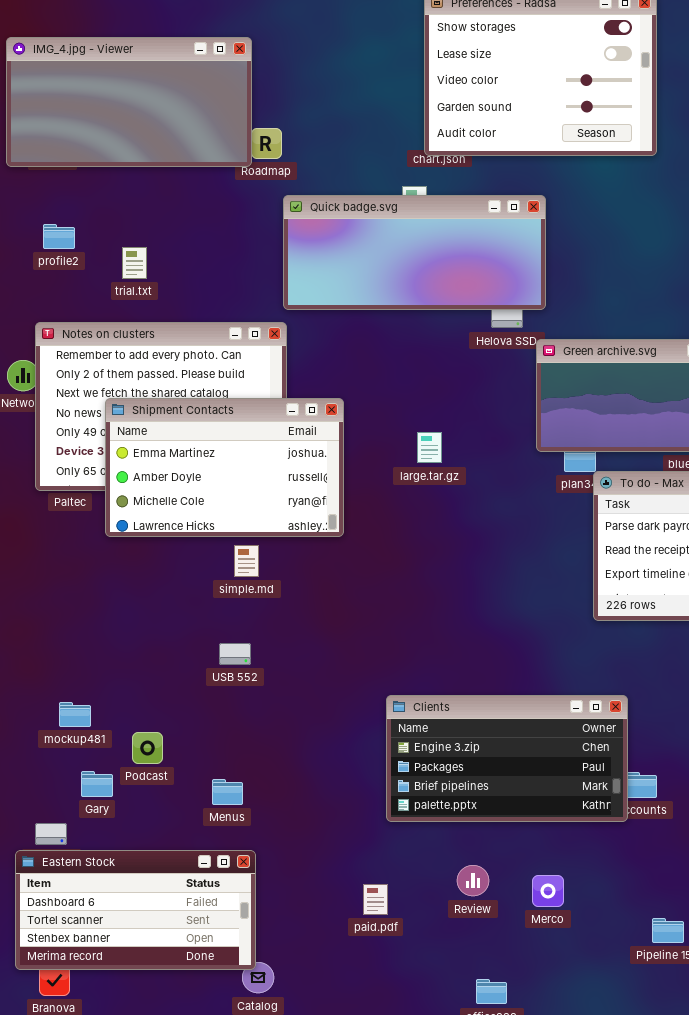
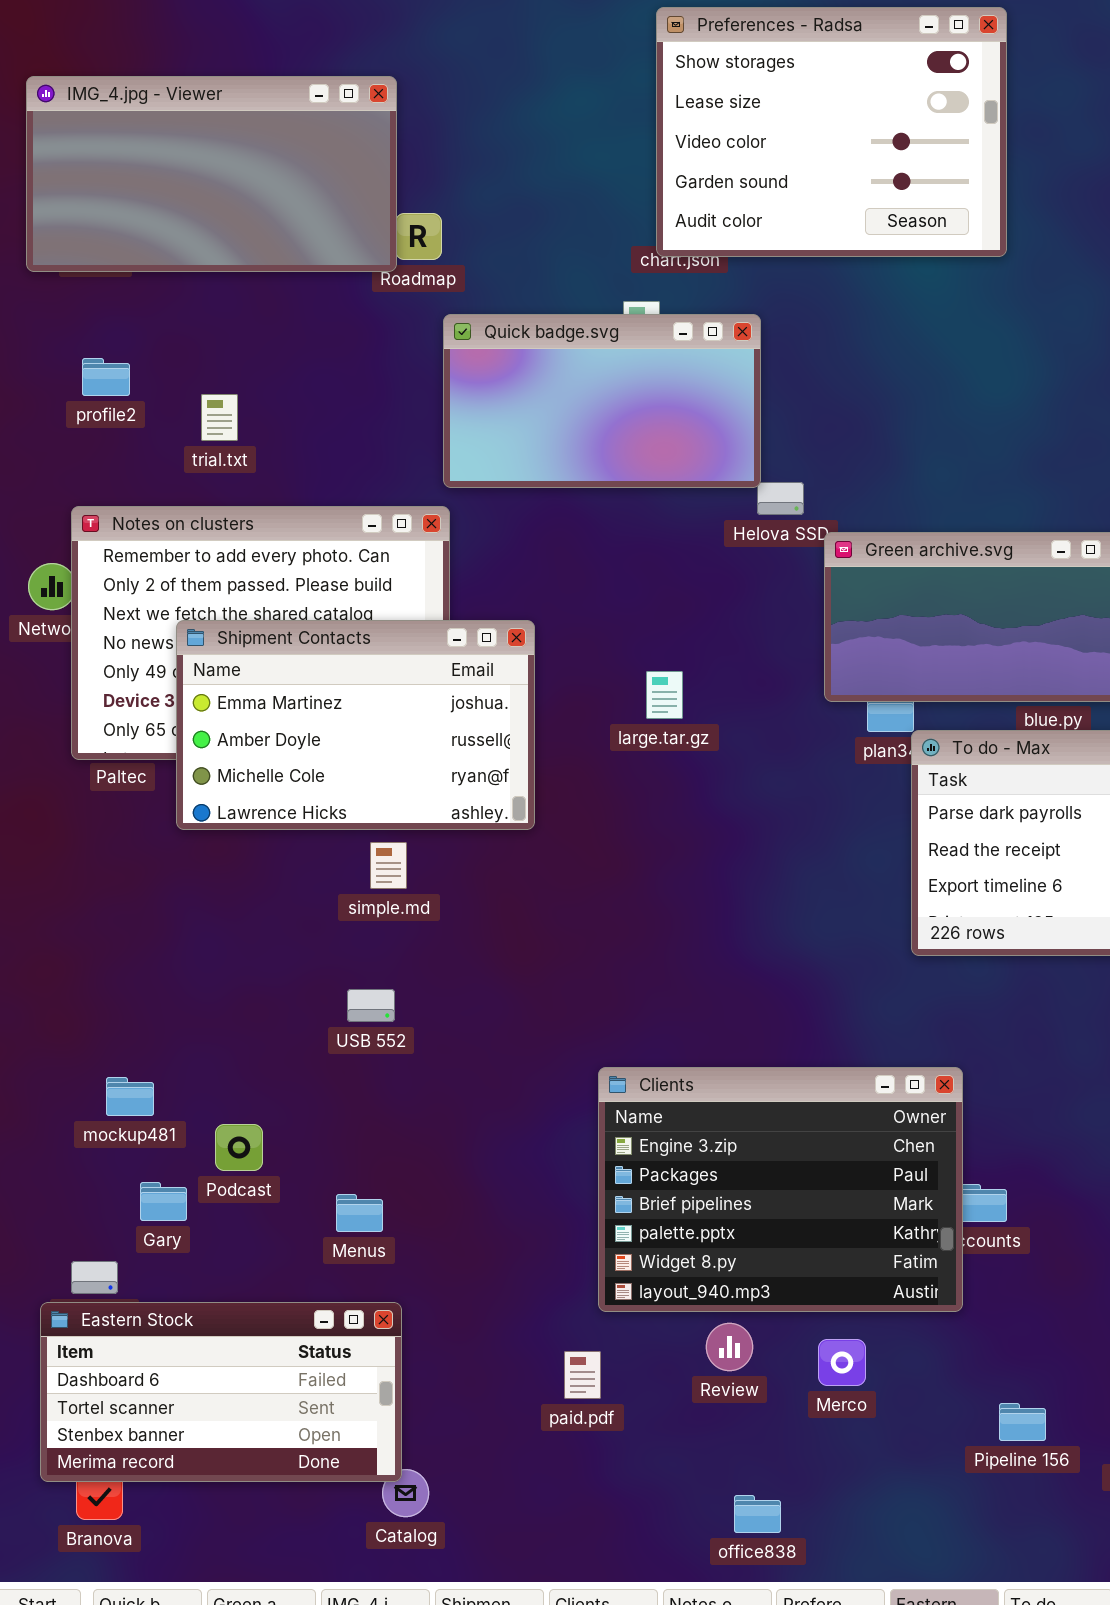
Quick badge.svg: [283,195,546,310] -> [443,314,761,488], resized
Clients: [386,695,628,822] -> [598,1067,963,1312], resized

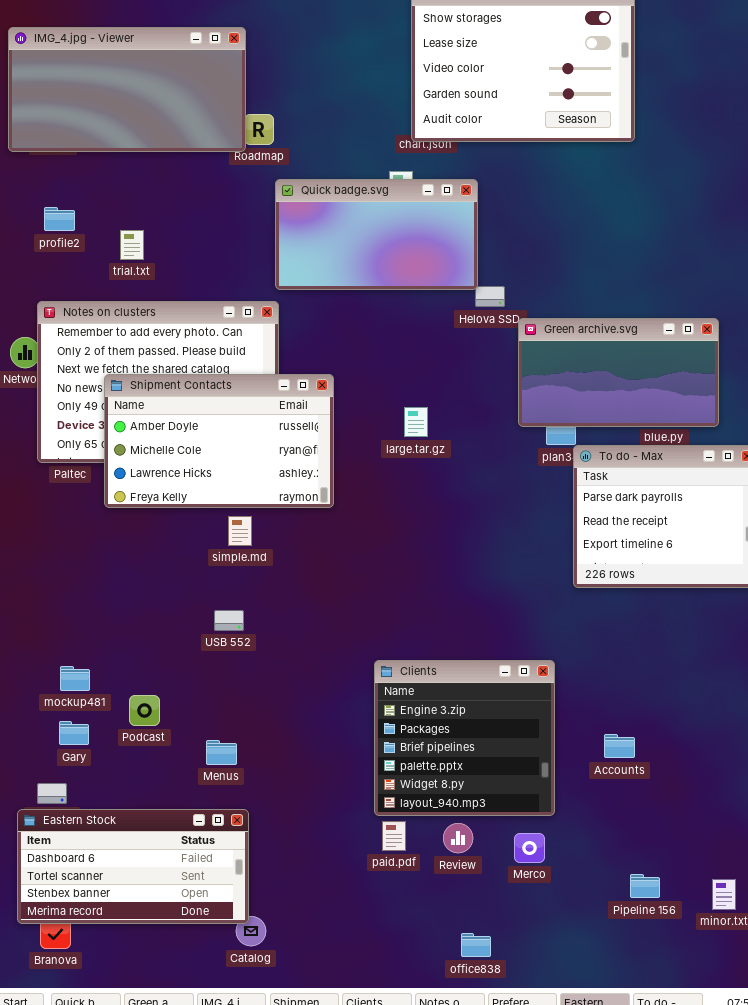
Shipment Contacts: [176,620,535,830] -> [104,374,334,508], scrolled down 1 row
Clients: [598,1067,963,1312] -> [374,660,555,816], resized
Gary: [140,1182,187,1221] -> [59,721,89,745], moved
paid.pdf: [564,1351,601,1399] -> [382,821,406,851], moved

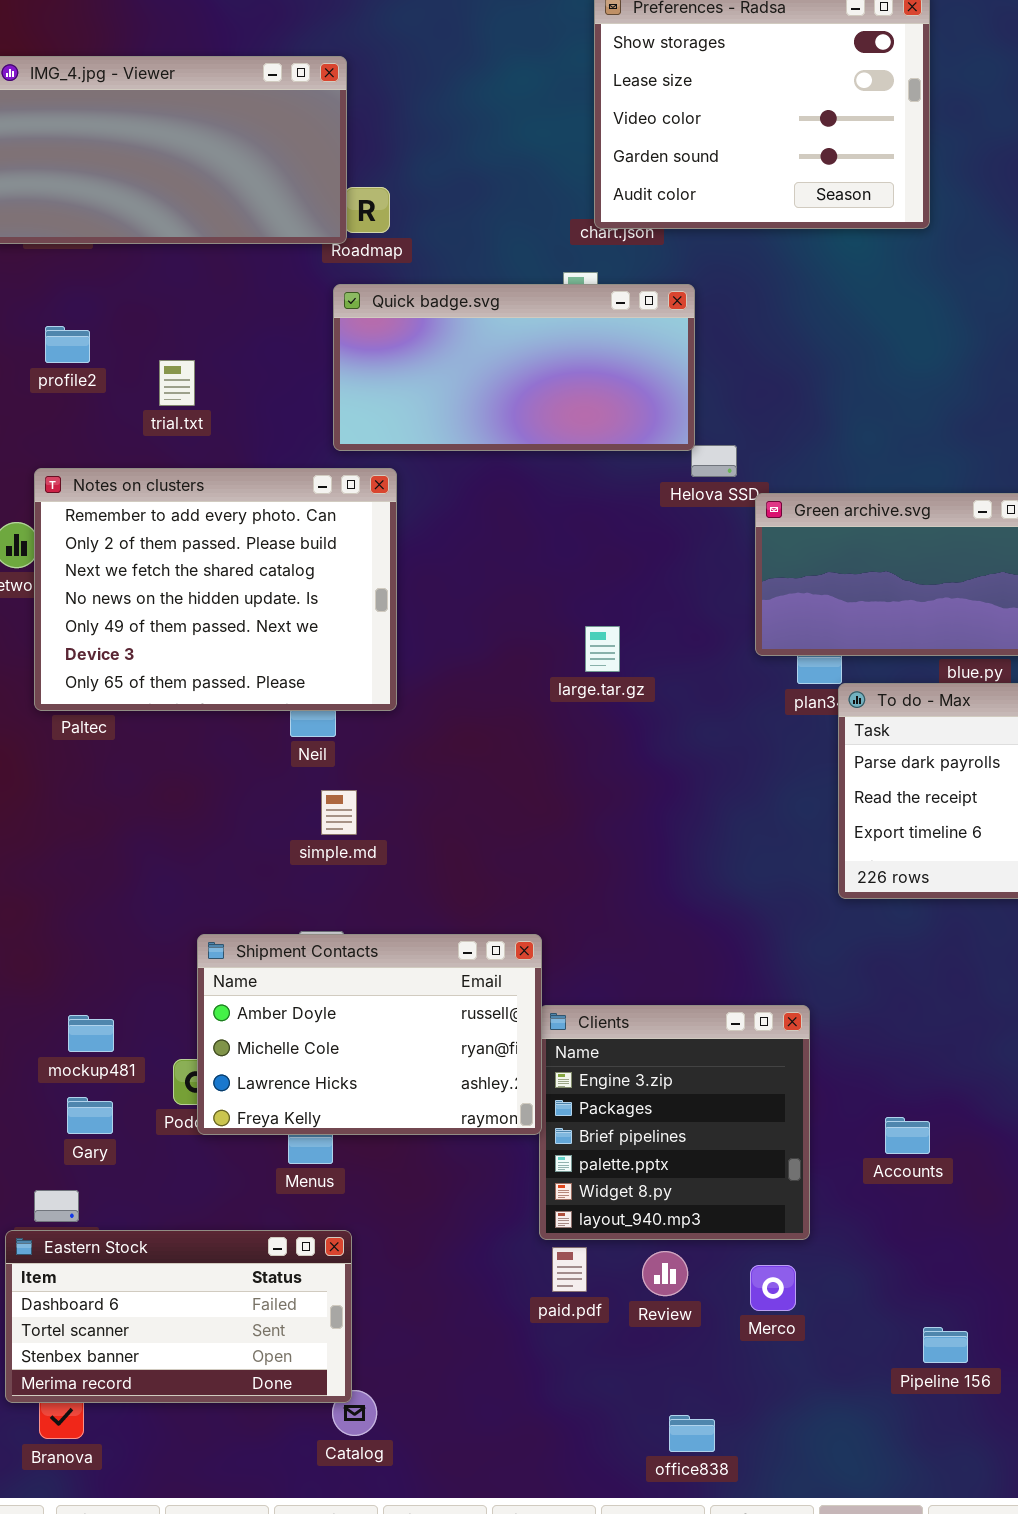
Quick badge.svg: [275,179,478,290] -> [333,284,695,451], resized
Shipment Contacts: [104,374,334,508] -> [197,934,542,1135], moved

